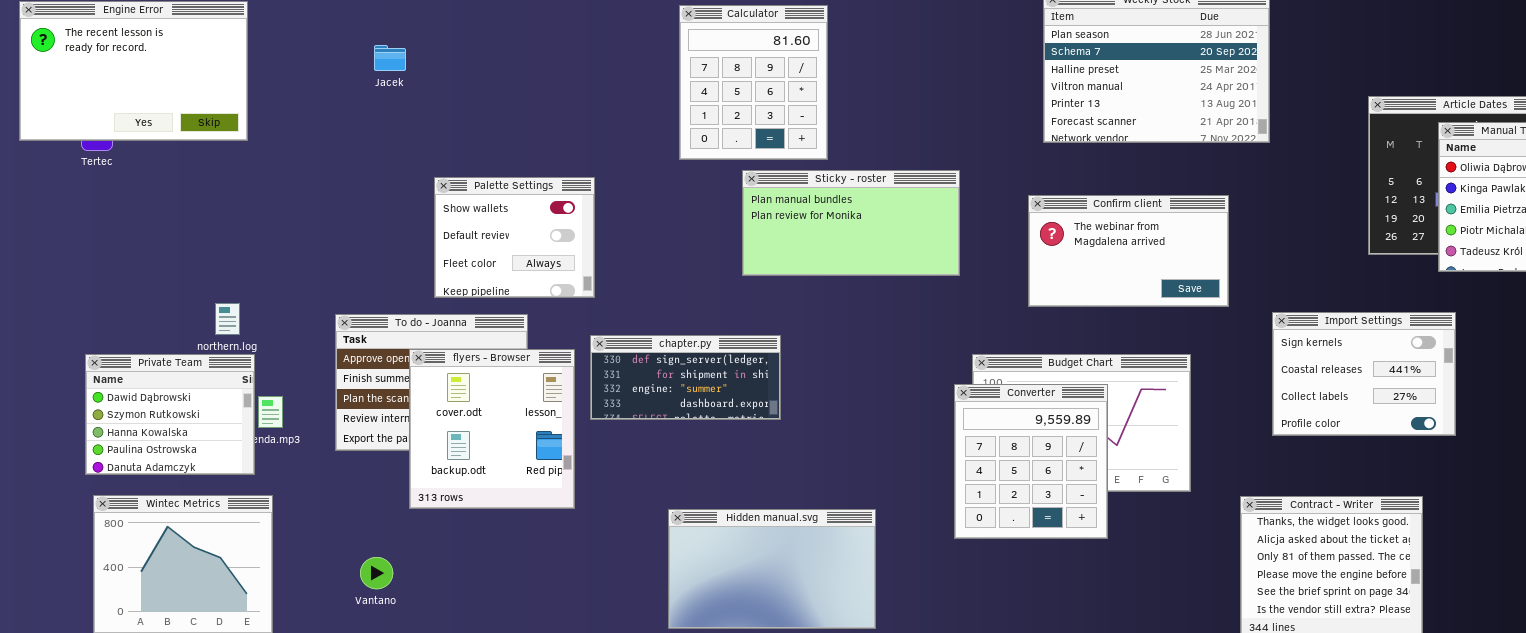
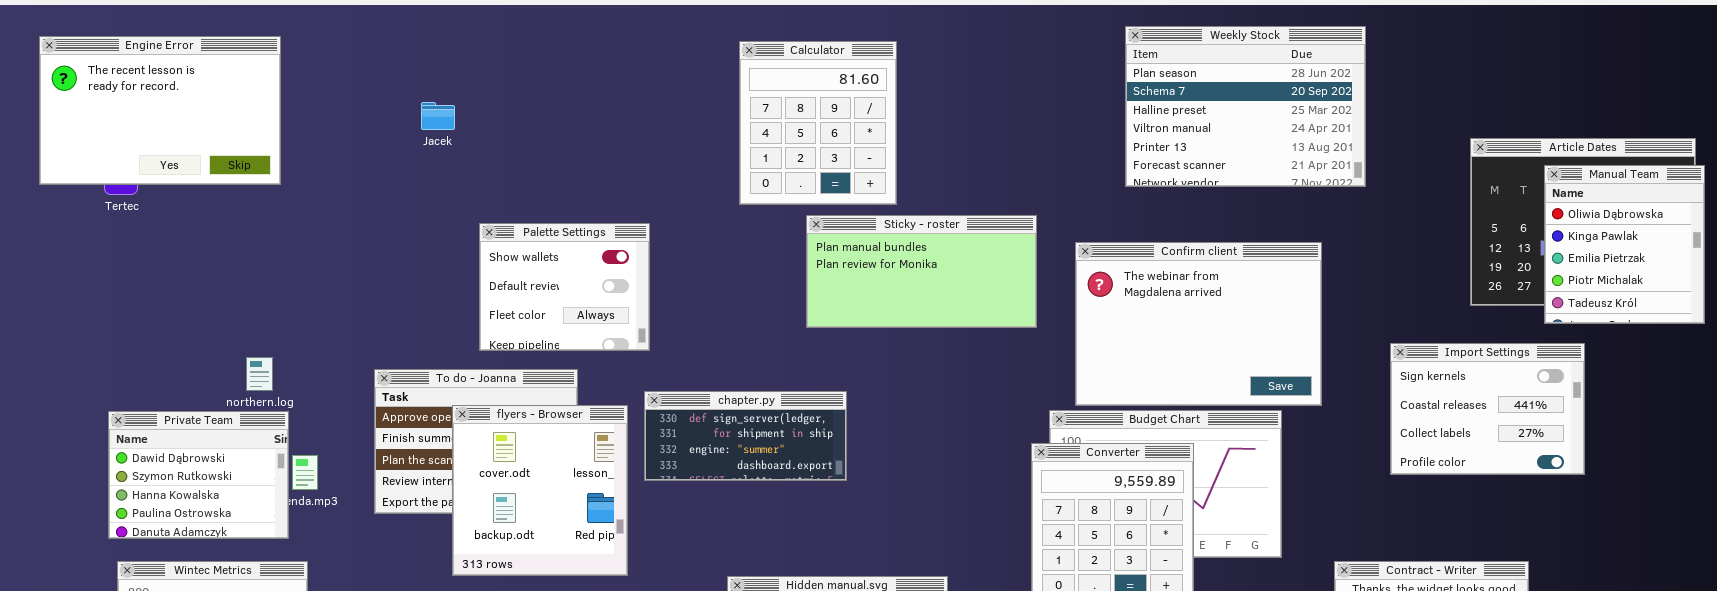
Jacek: [374,45,406,71] -> [421,102,455,130], moved
Confirm client: [1028,195,1229,307] -> [1075,242,1322,406], resized
Import Settings: [1272,312,1456,436] -> [1390,343,1585,475], moved

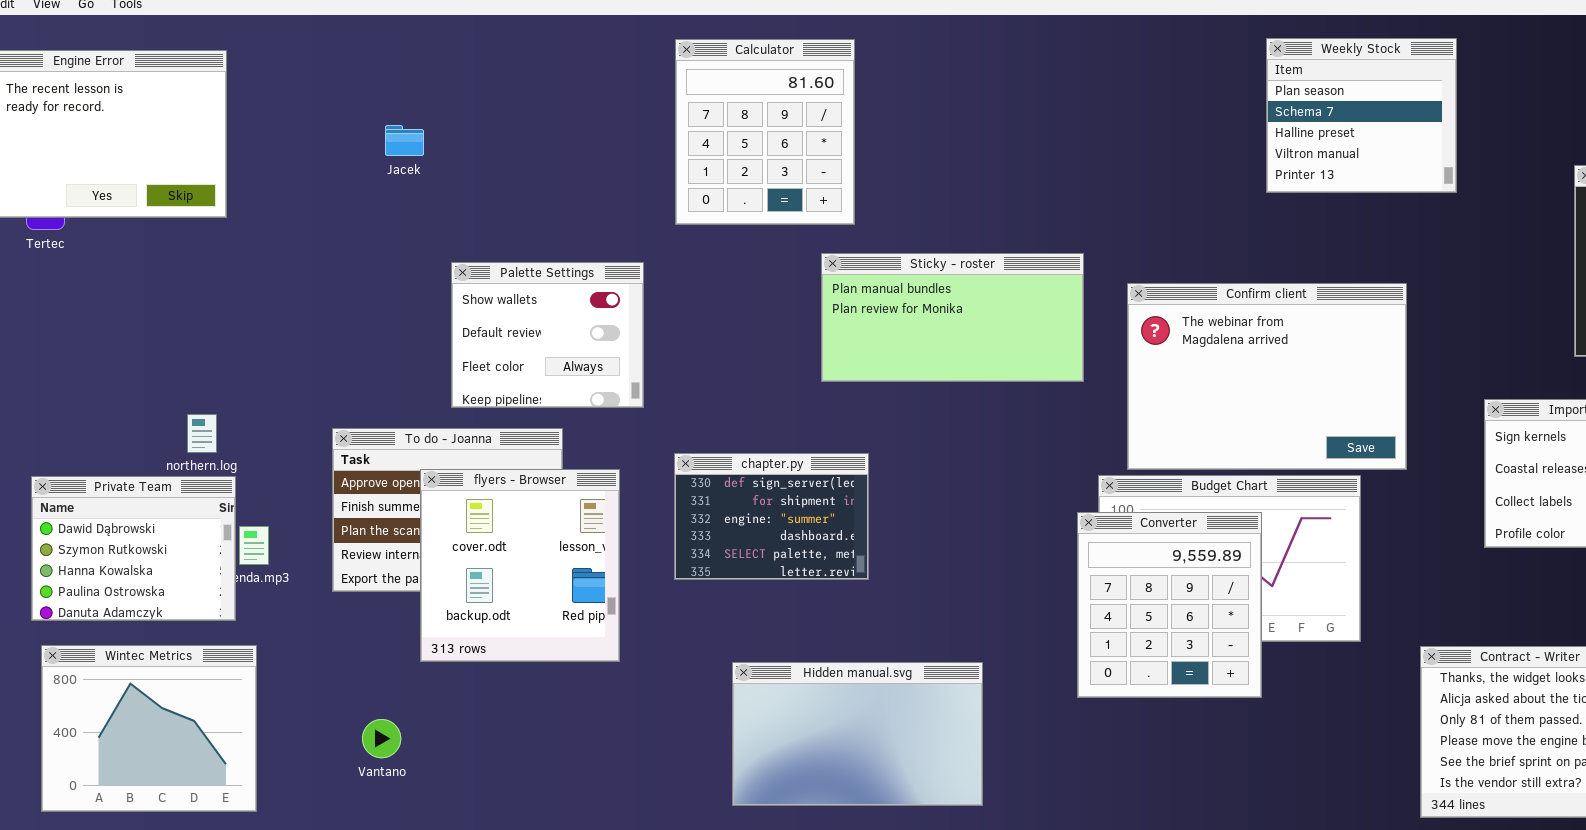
Weekly Stock: [1125,26,1366,187] -> [1266,38,1457,193], resized
Calculator: [739,41,897,205] -> [675,39,855,225], moved
chapter.py: [644,391,847,481] -> [674,453,869,580], resized

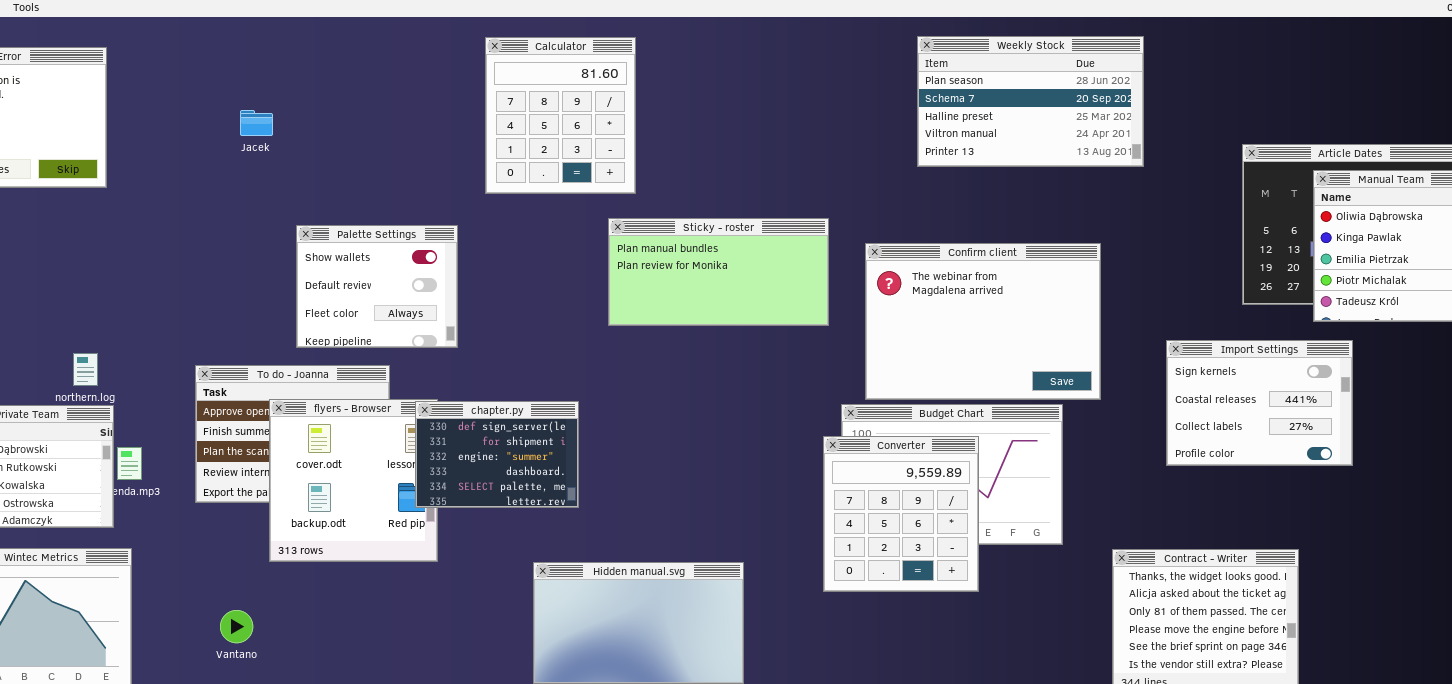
Weekly Stock: [1266,38,1457,193] -> [917,36,1144,167], resized
chapter.py: [674,453,869,580] -> [415,401,579,508], moved

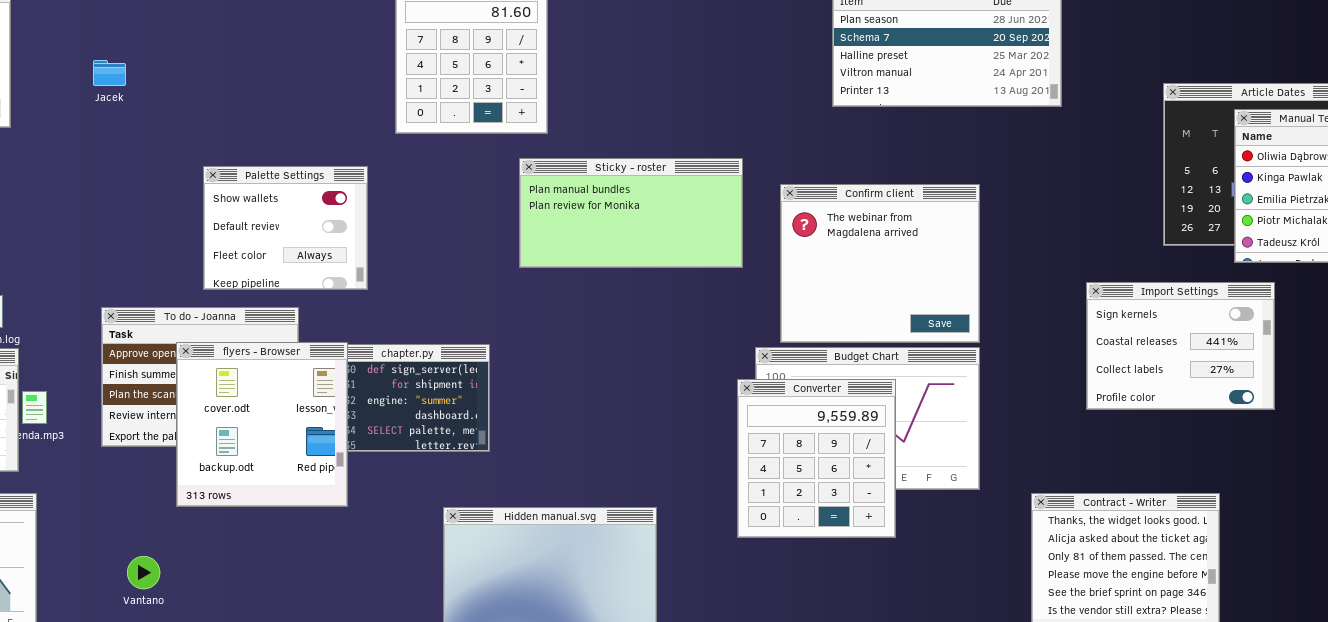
Jacek: [240,110,273,136] -> [93,60,126,86], moved
Confirm client: [865,243,1101,400] -> [780,184,980,343], resized
flyers - Browser: [269,399,438,562] -> [176,342,348,507], raised

